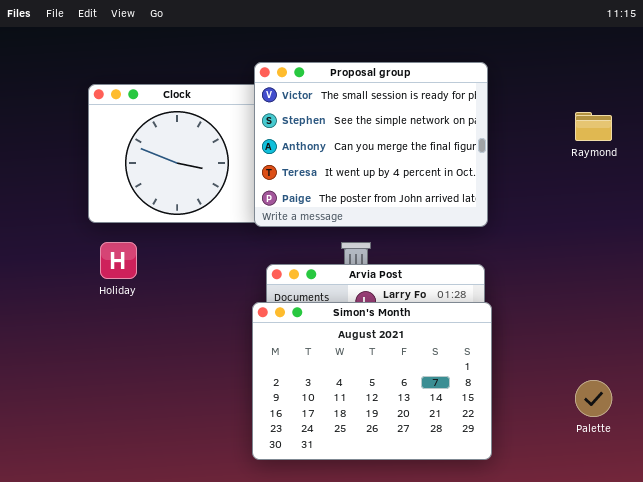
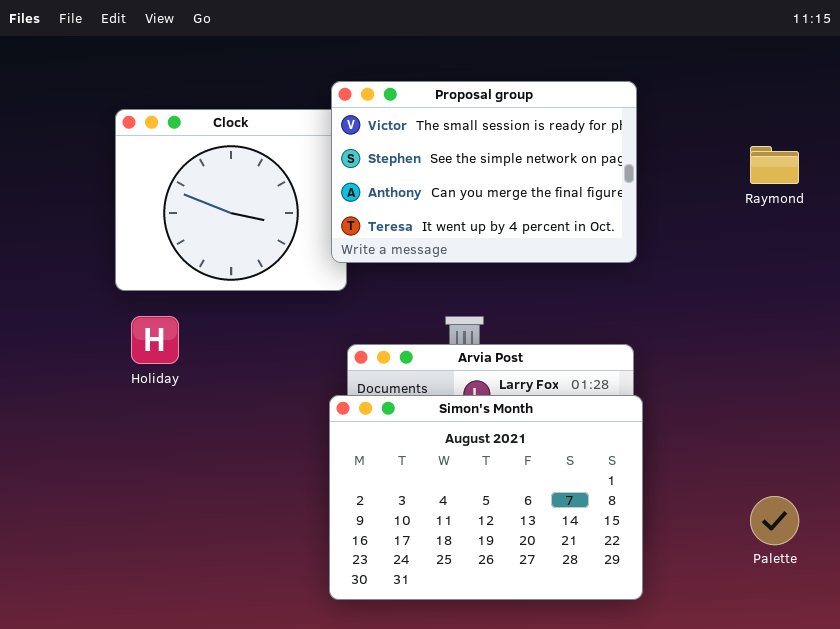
Proposal group: [254,62,488,227] -> [331,81,637,263], resized

